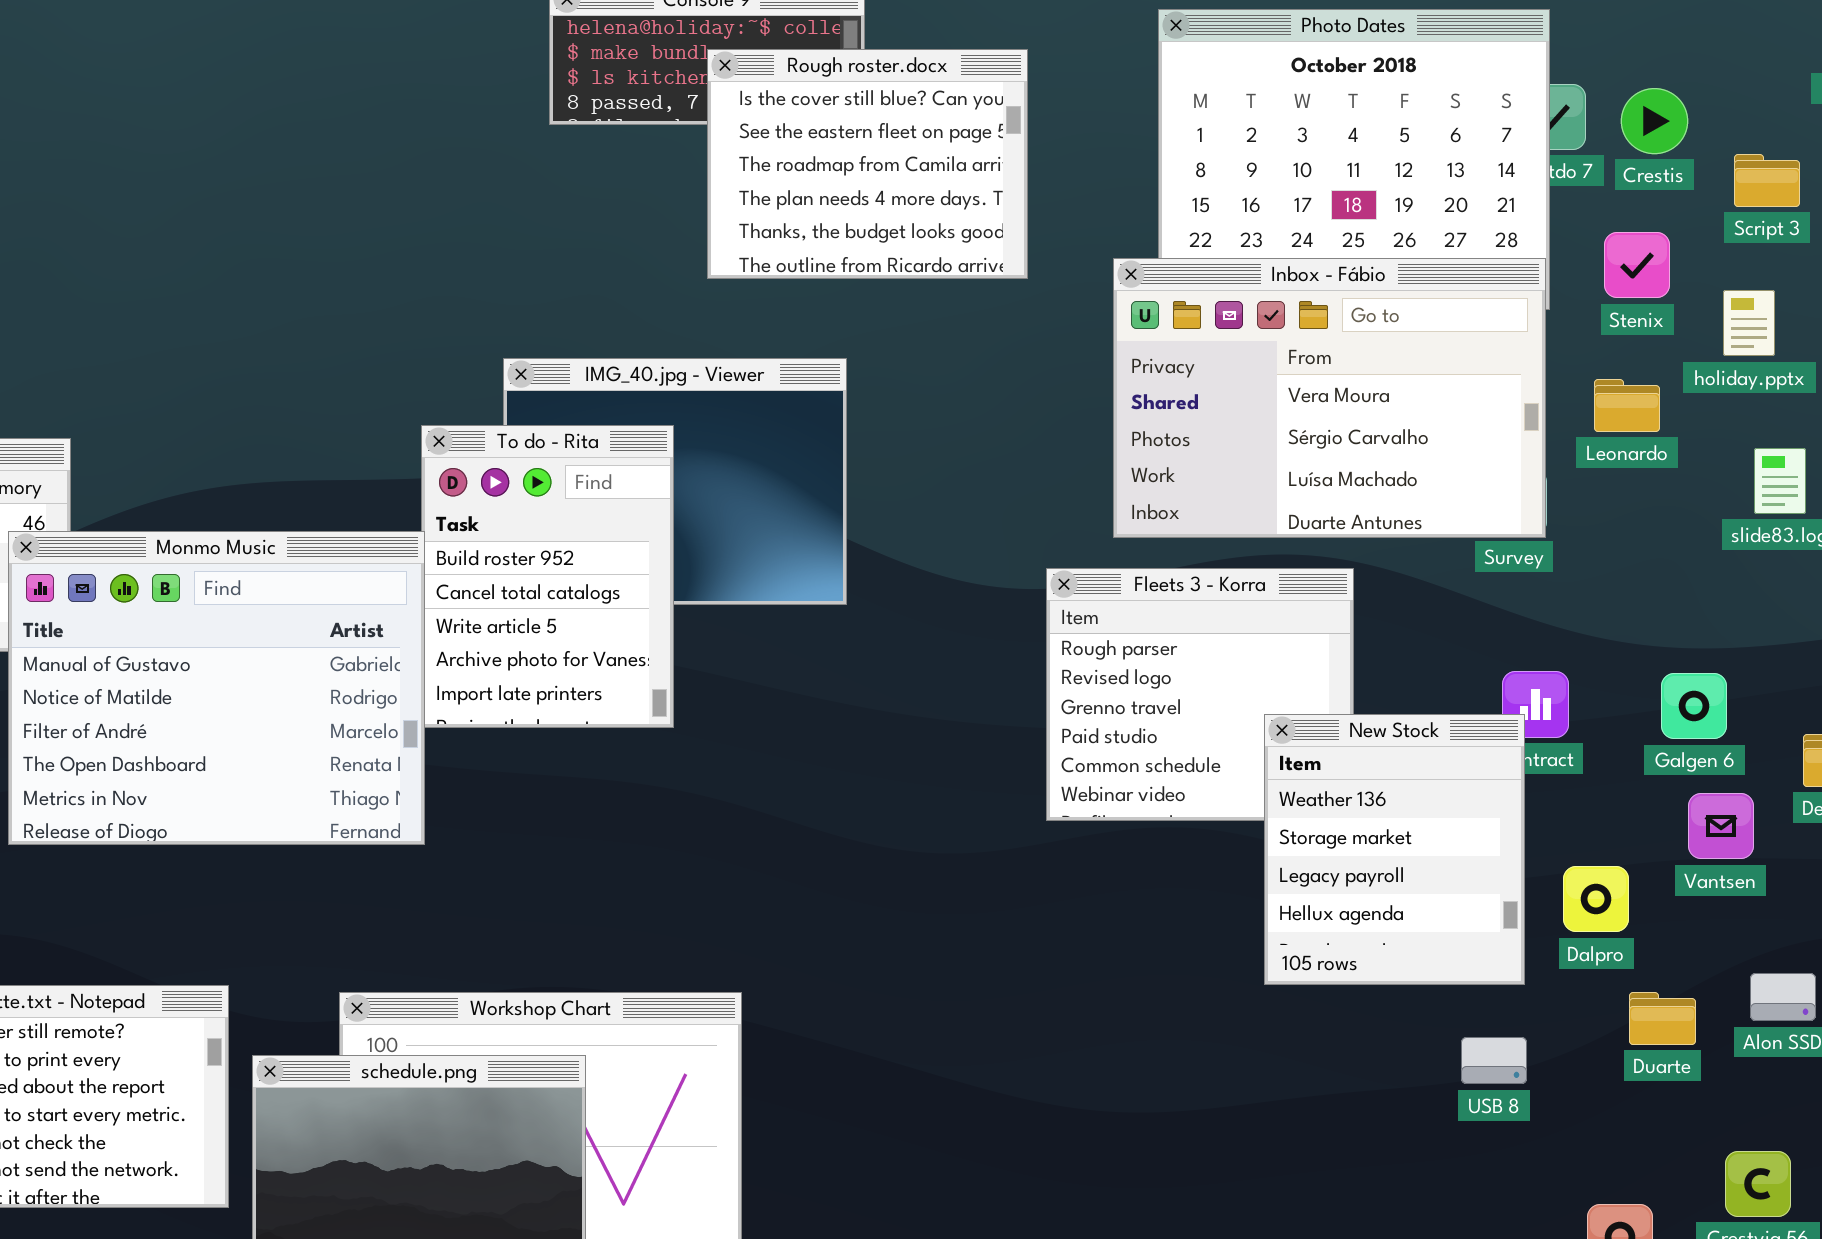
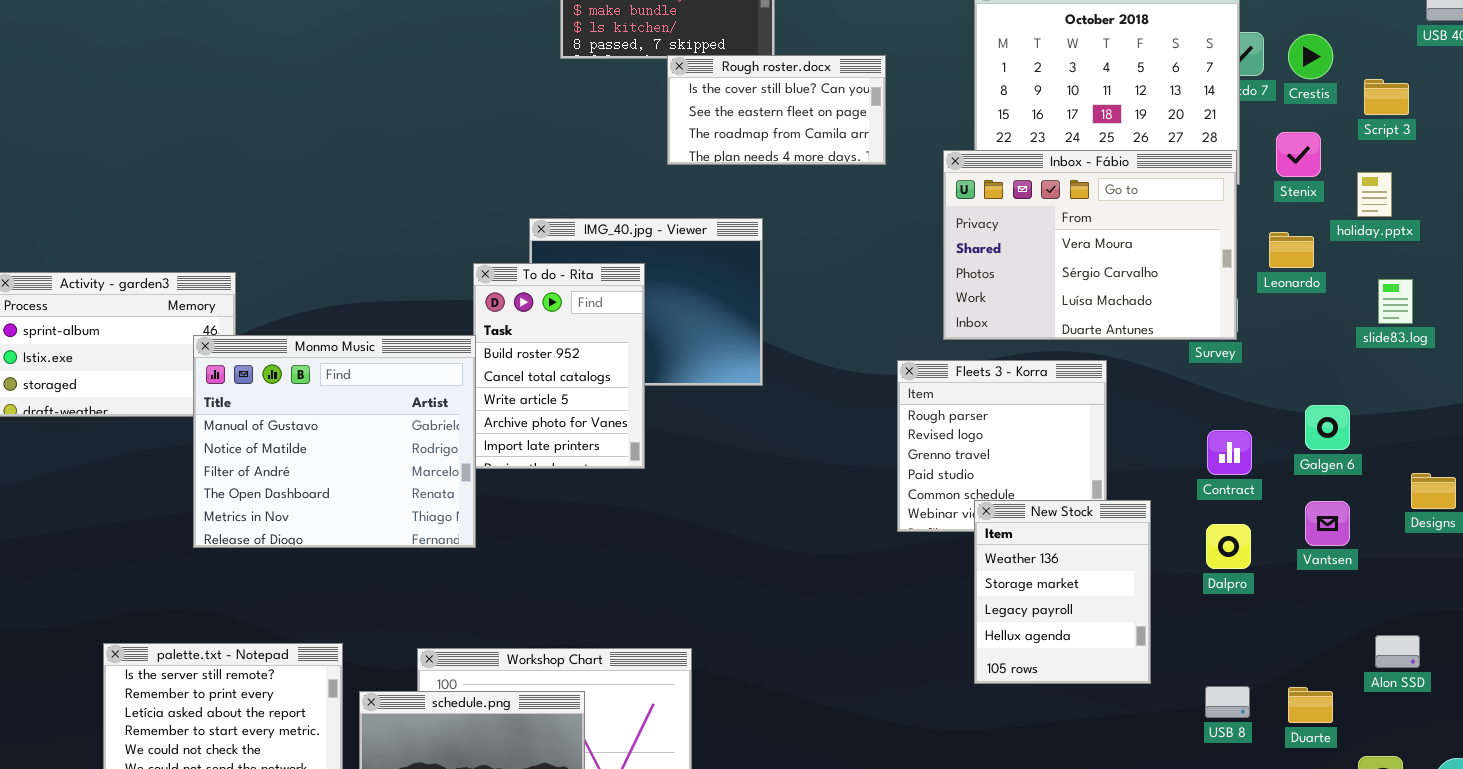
Rough roster.docx: [707,49,1028,279] -> [667,55,886,165], resized
Galgen 6: [1661,673,1727,739] -> [1305,405,1350,450], moved
New Stock: [1264,714,1525,985] -> [974,500,1151,684], moved
Vantsen: [1688,793,1754,859] -> [1305,501,1350,546], moved
Dalpro: [1563,866,1629,932] -> [1206,524,1251,569], moved
Duarte: [1629,992,1696,1045] -> [1288,687,1333,723], moved
USB 8: [1461,1037,1527,1084] -> [1205,686,1250,718], moved

